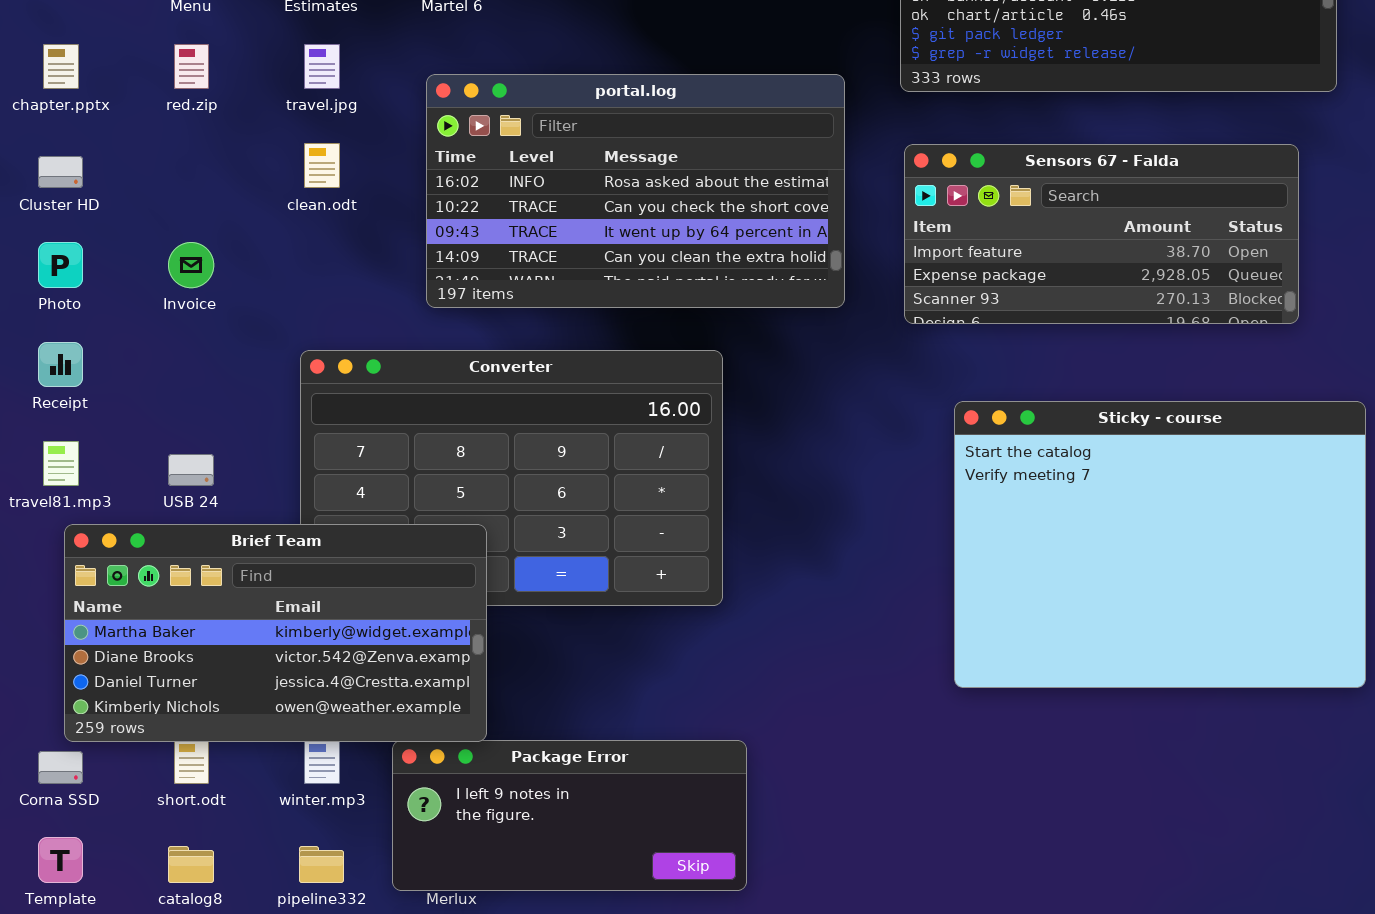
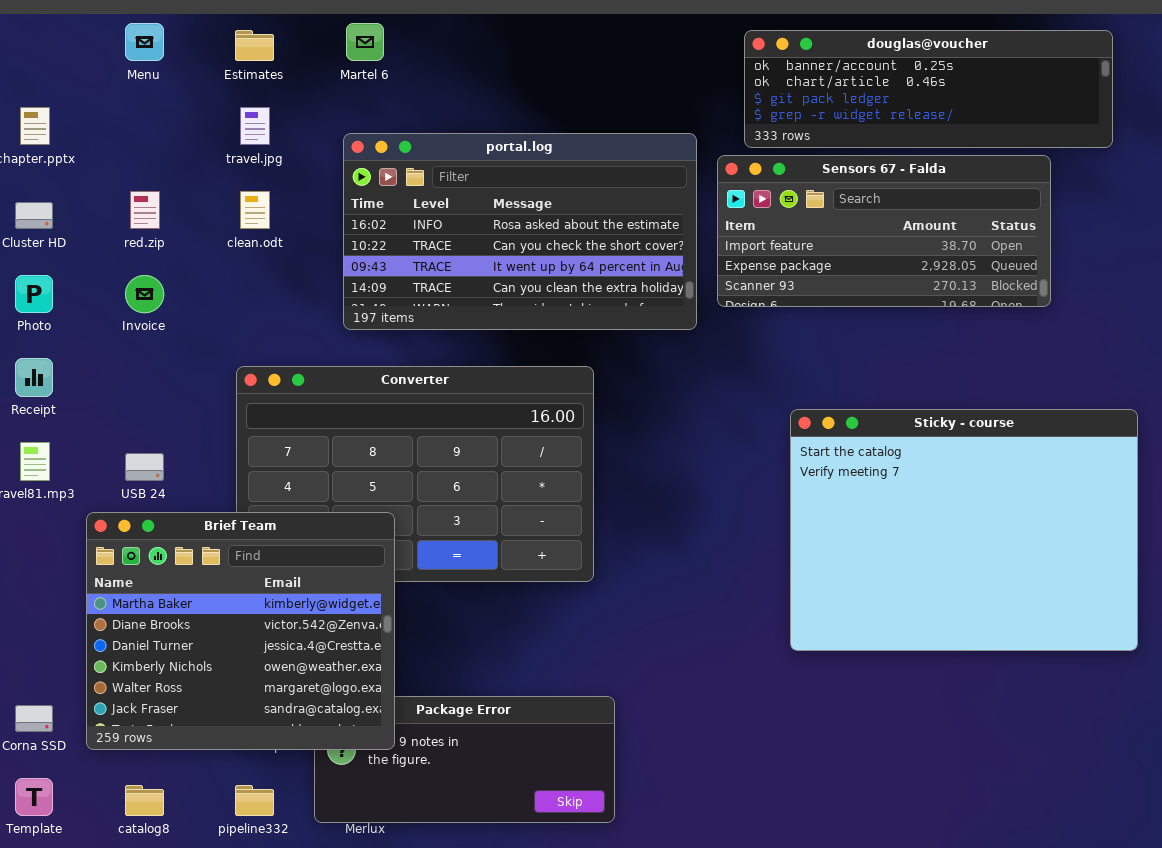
red.zip: [174,44,209,89] -> [130,191,160,229], moved
Sensors 67 - Falda: [904,144,1299,324] -> [717,155,1051,307], moved
Brief Team: [64,524,487,742] -> [86,512,395,750], resized

